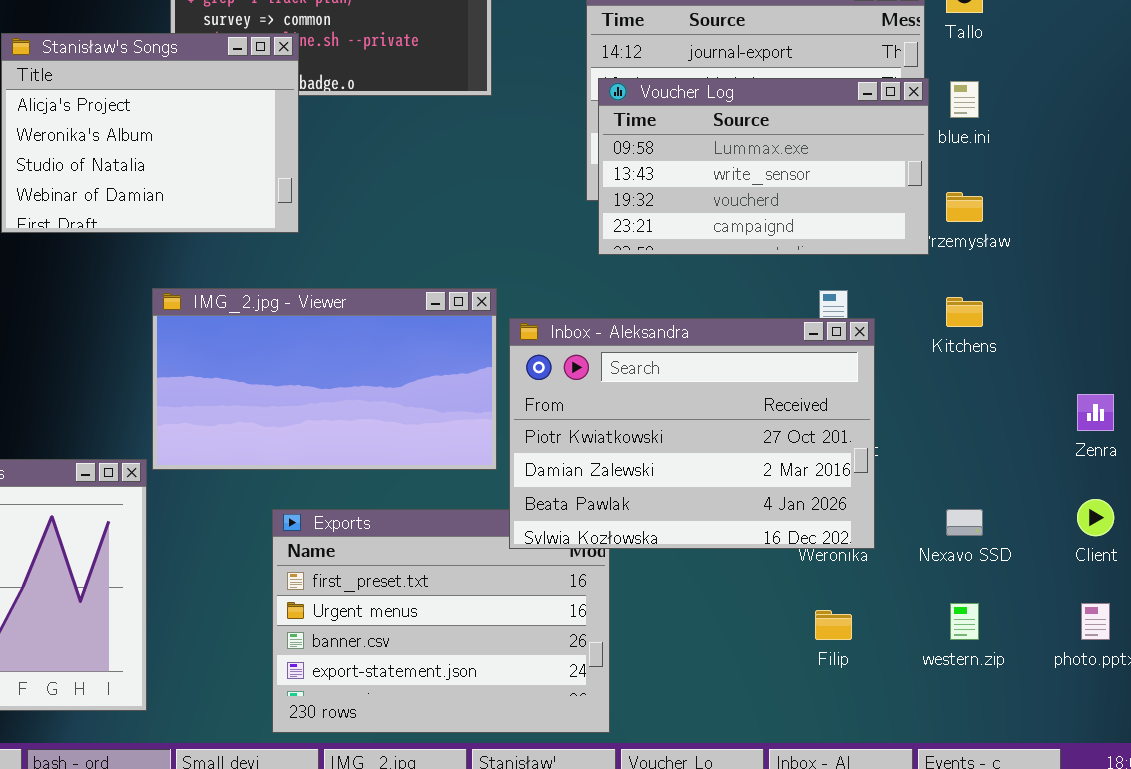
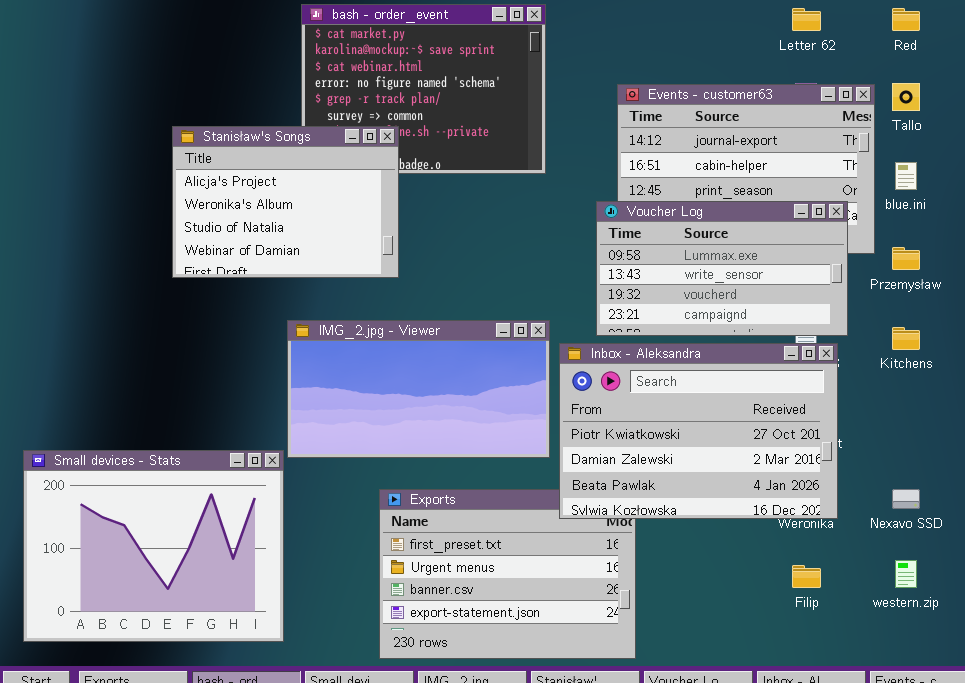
Voucher Log: [598,78,929,255] -> [596,201,848,336], moved

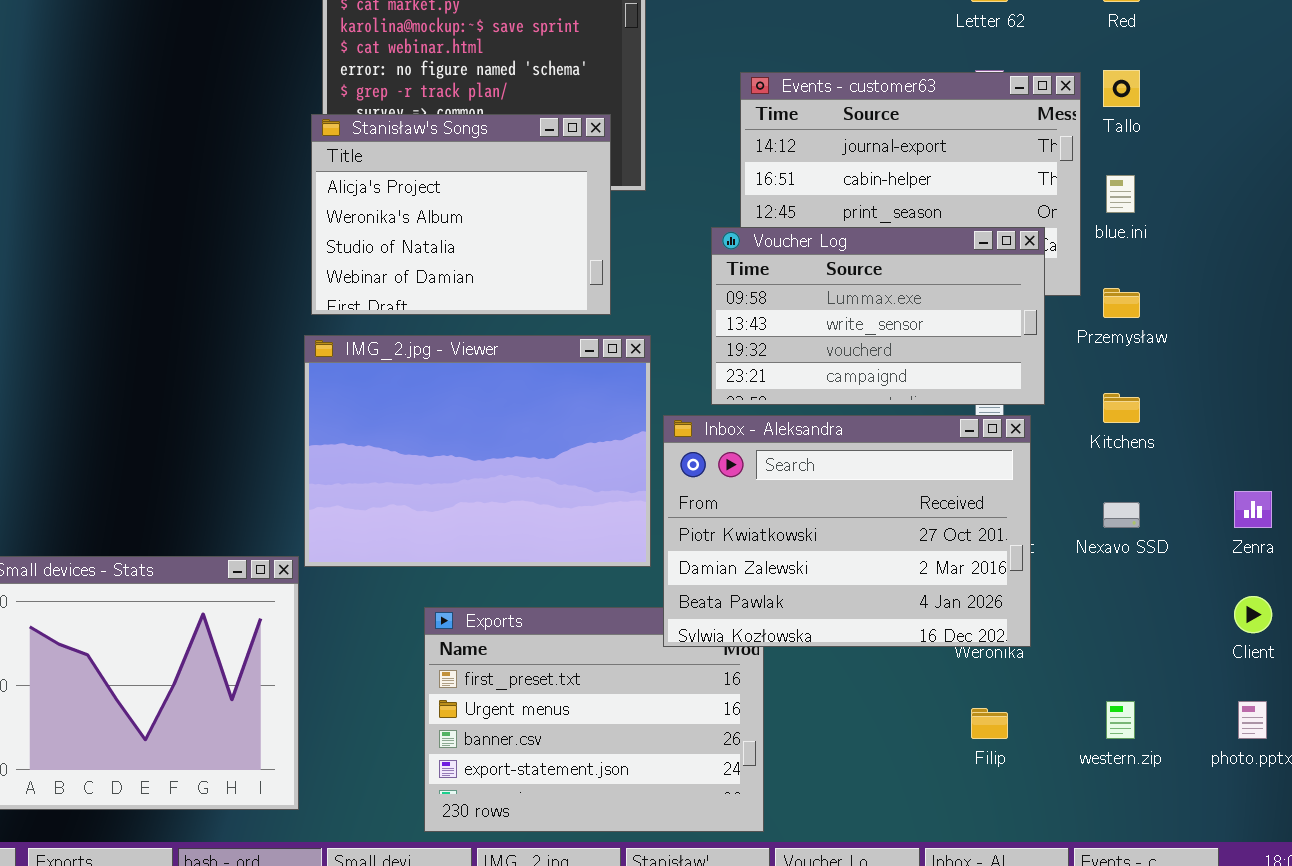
Stanisław's Songs: [172,126,399,278] -> [311,114,611,315], moved
IMG_2.jpg - Viewer: [287,320,550,458] -> [304,335,651,567], resized
Nexavo SSD: [892,489,920,509] -> [1103,502,1140,528], moved

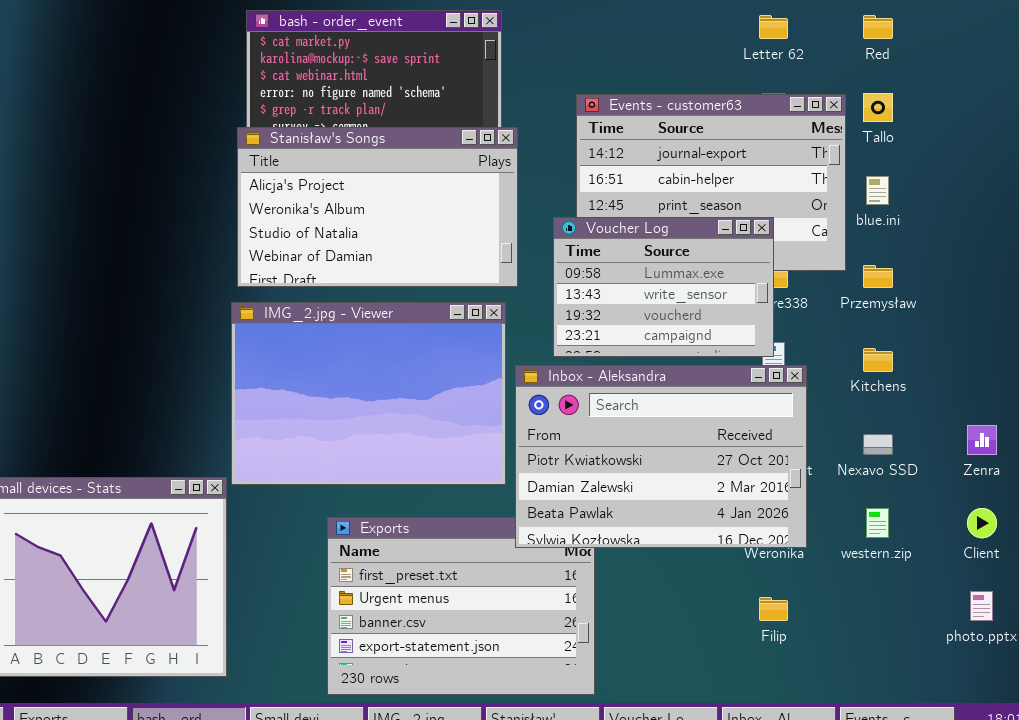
Stanisław's Songs: [311,114,611,315] -> [237,127,518,287], resized
Voucher Log: [711,227,1045,405] -> [553,217,774,357], resized
western.zip: [1106,701,1135,739] -> [866,508,889,538], moved

